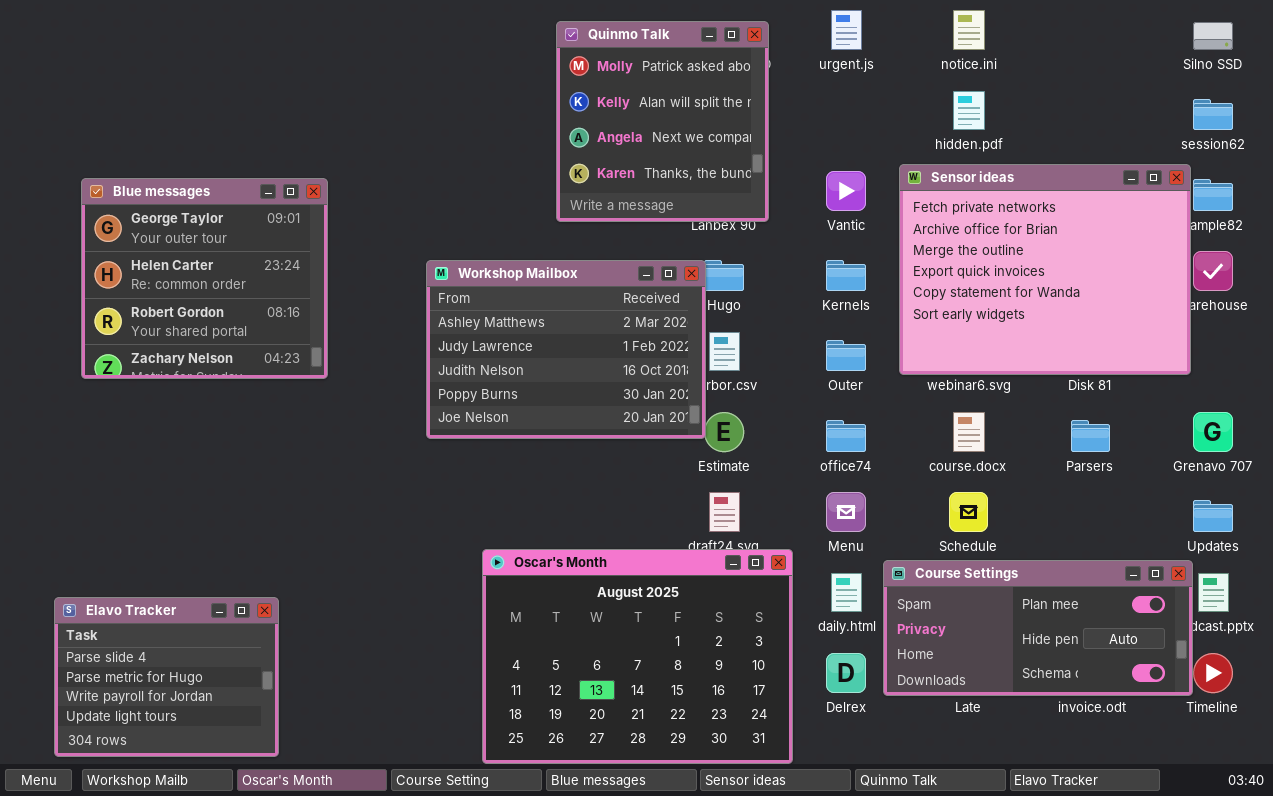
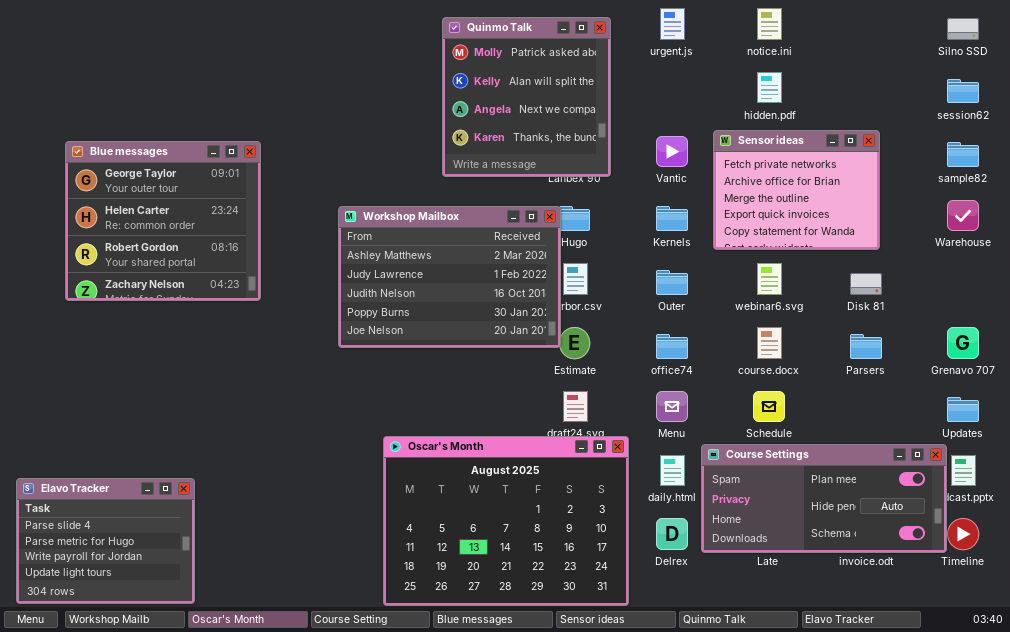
Sensor ideas: [899,164,1191,375] -> [713,130,880,250], resized
Elavo Tracker: [54,597,279,757] -> [16,478,195,604], moved

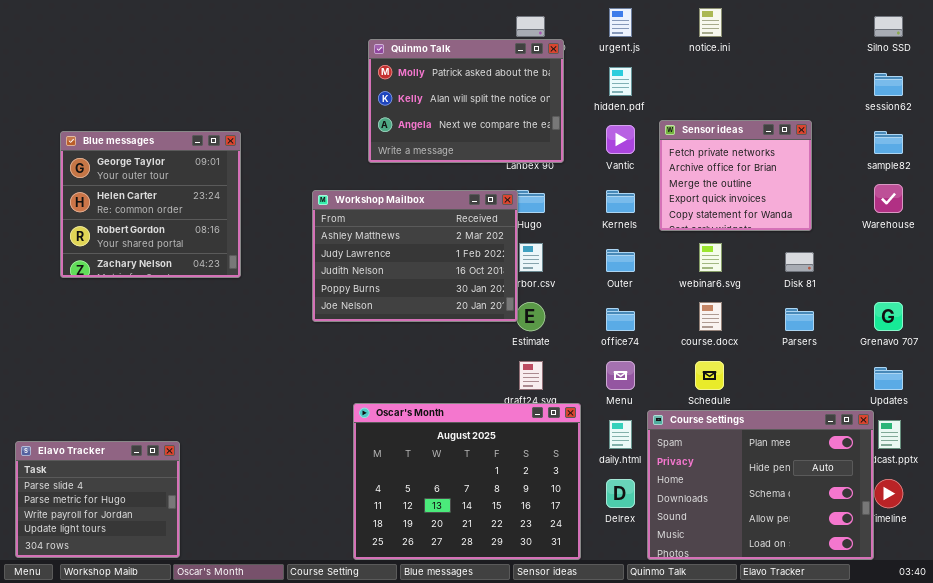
Quinmo Talk: [442,17,611,177] -> [368,39,564,163], resized
hidden.pdf: [757,72,782,103] -> [609,67,632,96], moved
Course Settings: [701,444,947,553] -> [647,410,874,560], resized

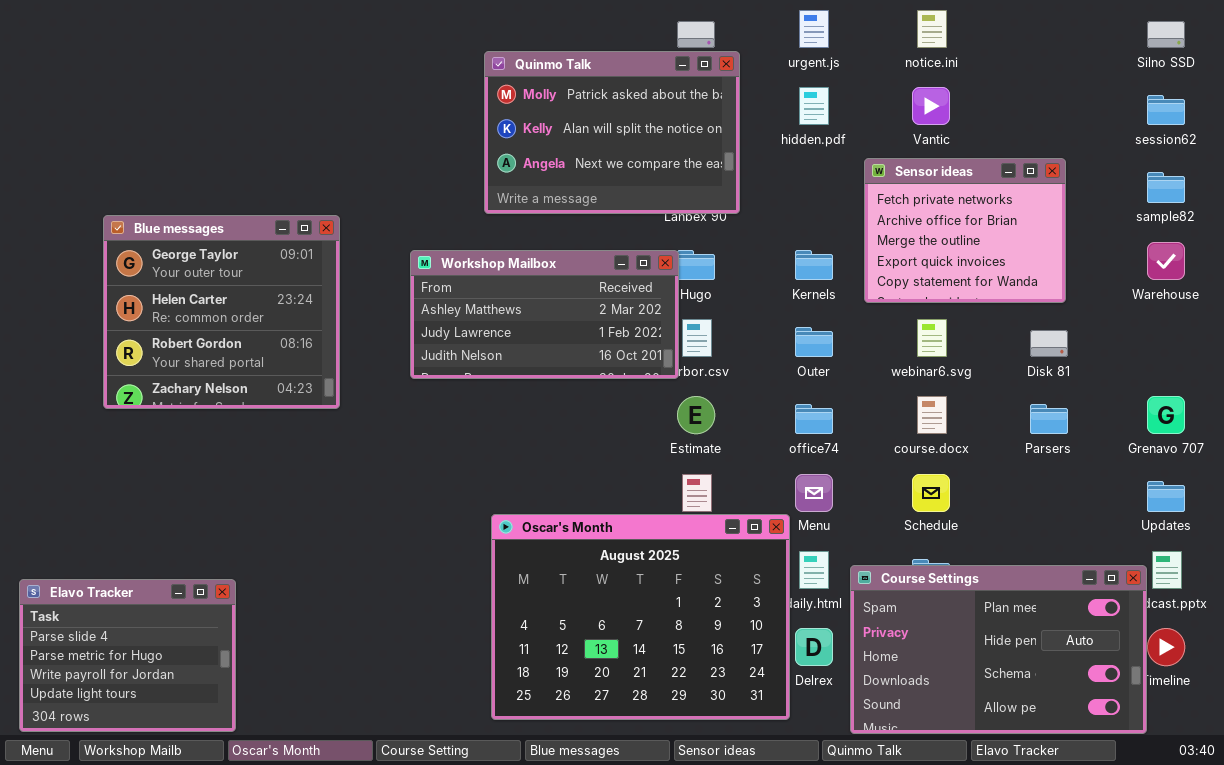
Vantic: [606,125,635,154] -> [912,87,950,125], moved
Blue messages: [60,131,241,278] -> [103,215,340,409], moved
Workshop Mailbox: [312,190,518,322] -> [410,250,679,379], resized
Oscar's Month: [353,403,581,560] -> [491,514,790,720], moved
Course Settings: [647,410,874,560] -> [850,565,1147,734], resized

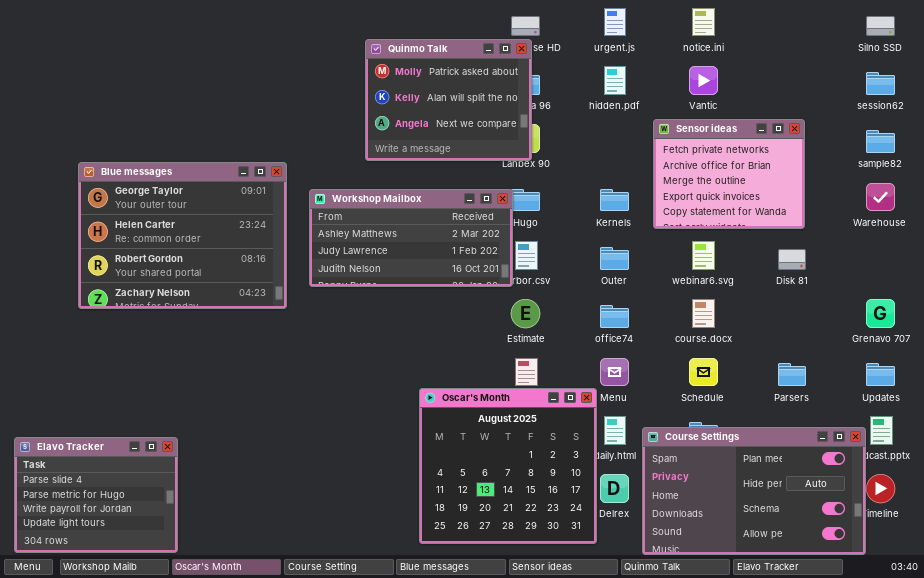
Quinmo Talk: [484,51,740,214] -> [365,39,532,161], resized
Blue messages: [103,215,340,409] -> [78,162,287,309], resized
Parsers: [1030,404,1068,434] -> [778,363,806,386], moved
Oscar's Month: [491,514,790,720] -> [419,388,597,544], resized

